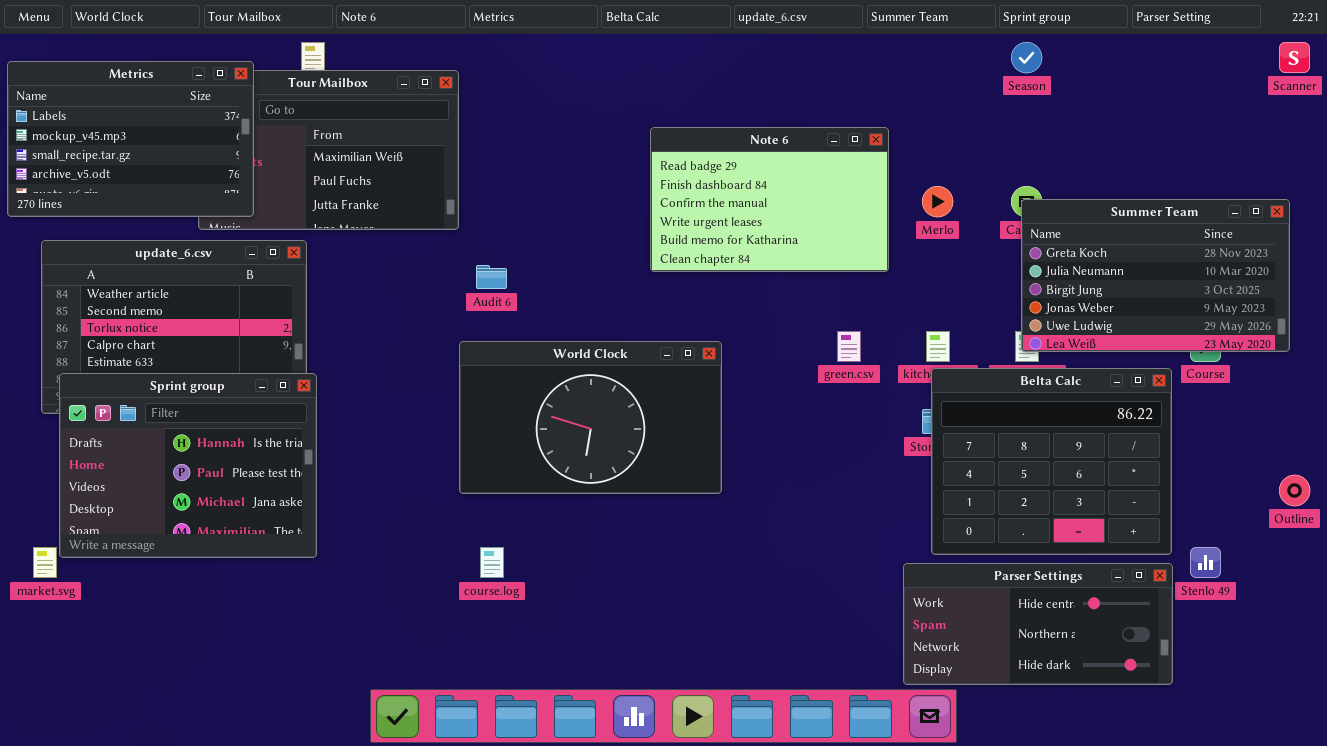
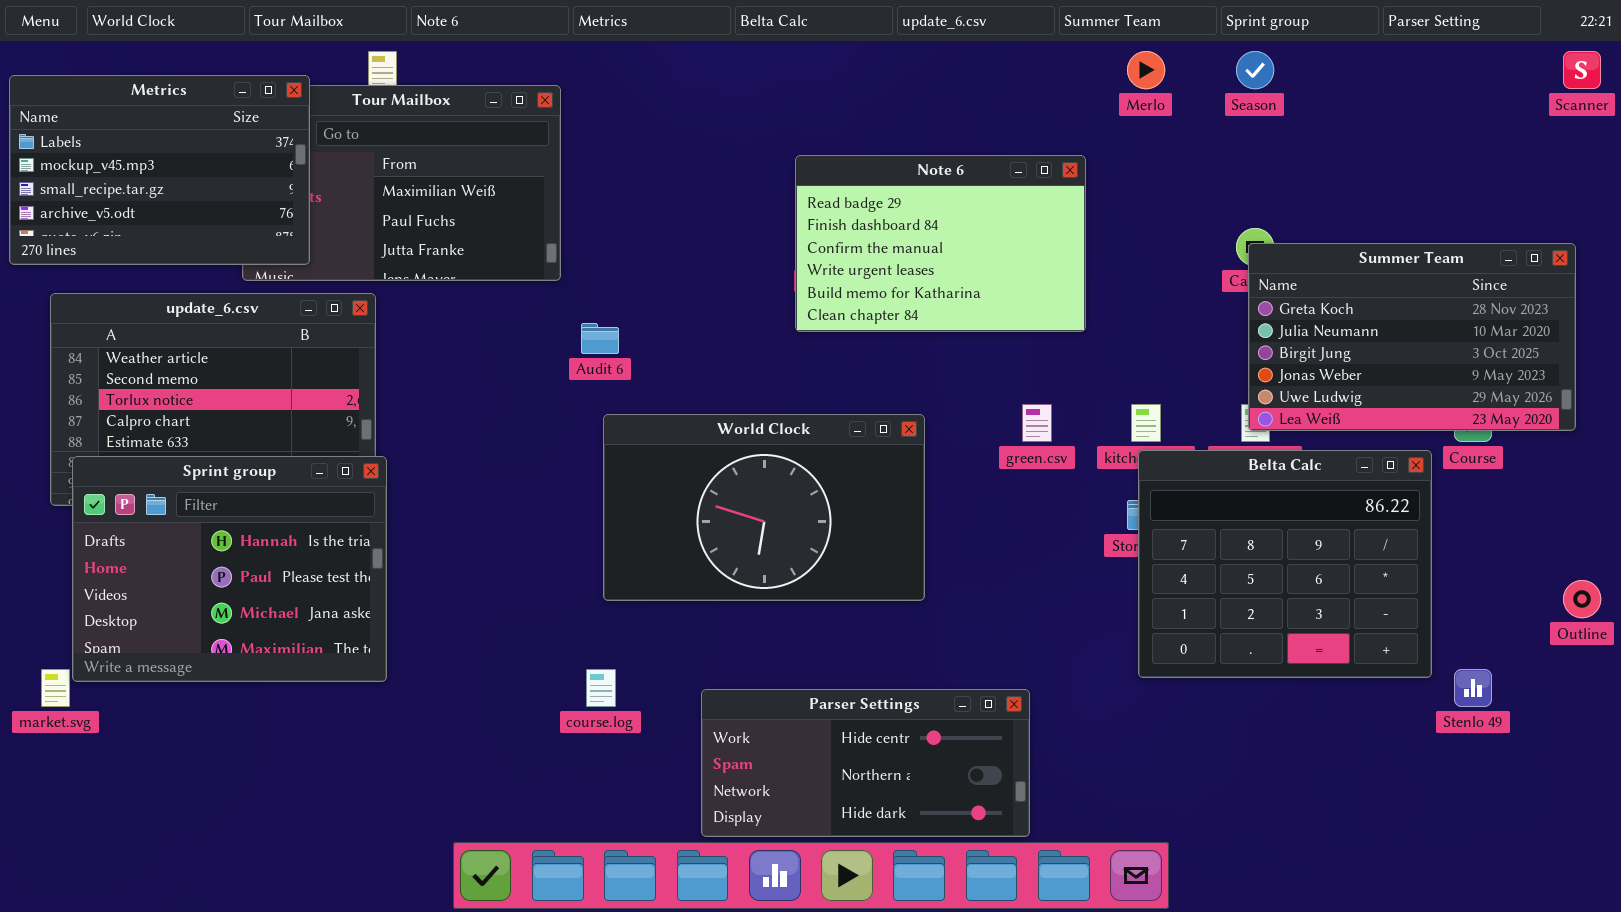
Merlo: [922,186,953,217] -> [1127,51,1165,89], moved
World Clock: [459,341,722,494] -> [603,414,925,601], moved
Parser Settings: [903,563,1173,685] -> [701,689,1030,837], moved

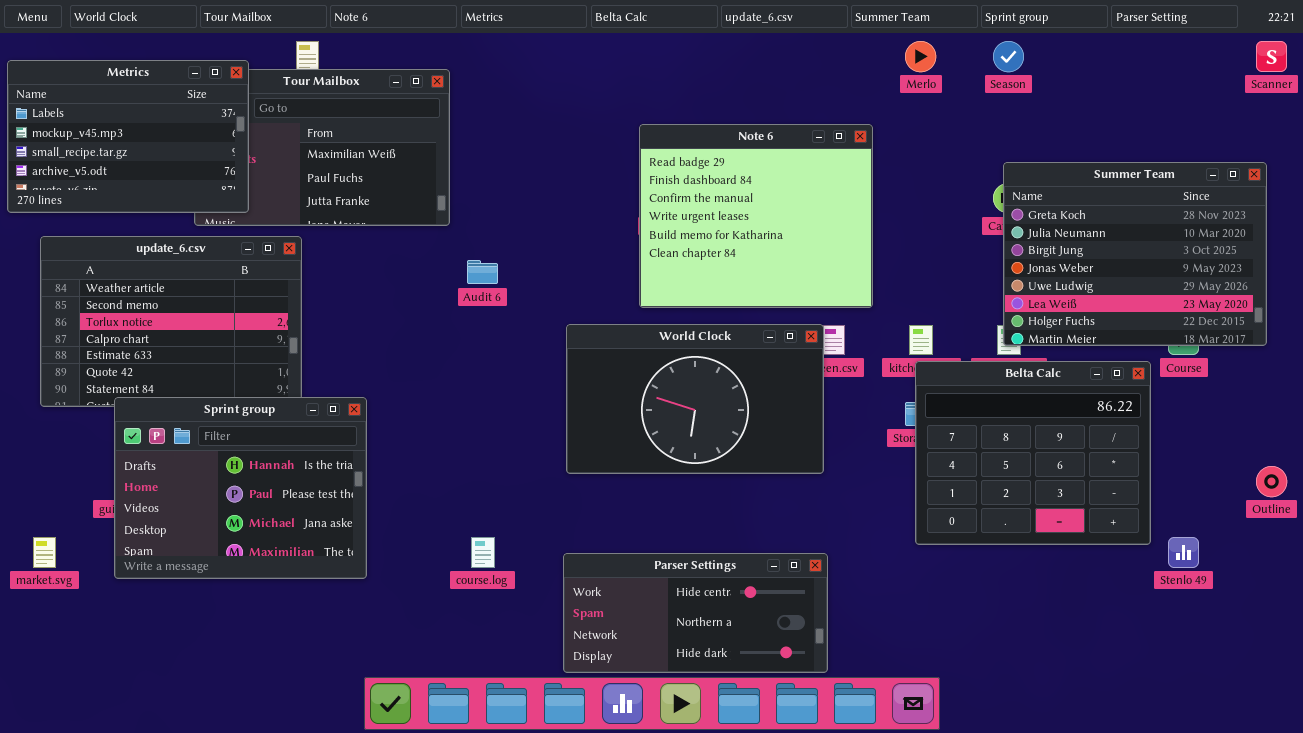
Note 6: [795,155,1086,332] -> [639,124,873,308], resized
Summer Team: [1248,243,1576,431] -> [1003,162,1267,346], resized
World Clock: [603,414,925,601] -> [566,324,824,474], moved
Sprint group: [72,456,387,682] -> [114,397,367,579], moved

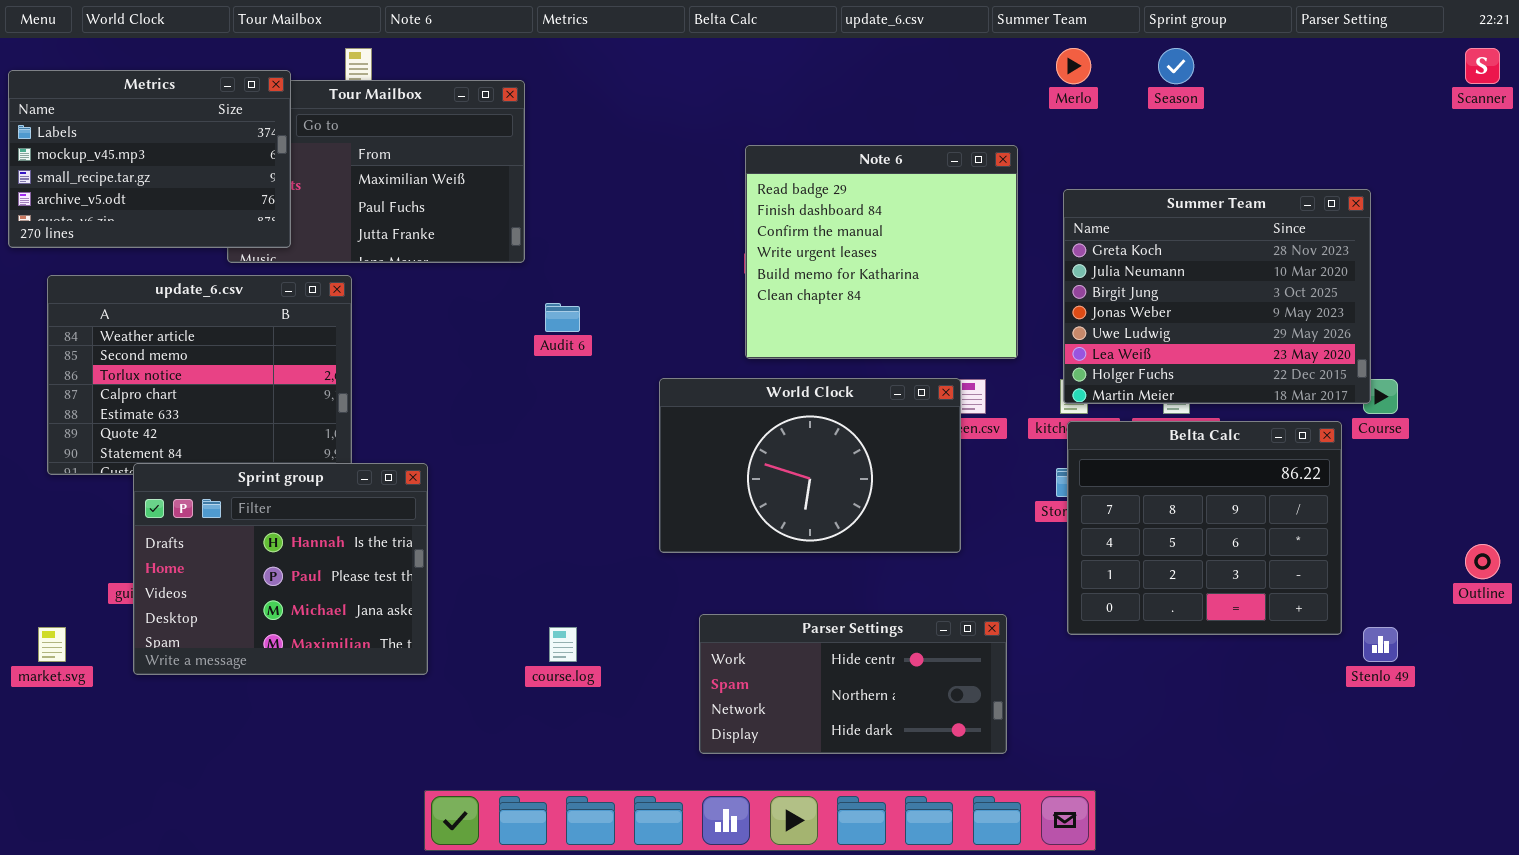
Summer Team: [1003,162,1267,346] -> [1063,189,1371,404], moved
Parser Settings: [563,553,828,673] -> [699,614,1007,754], moved

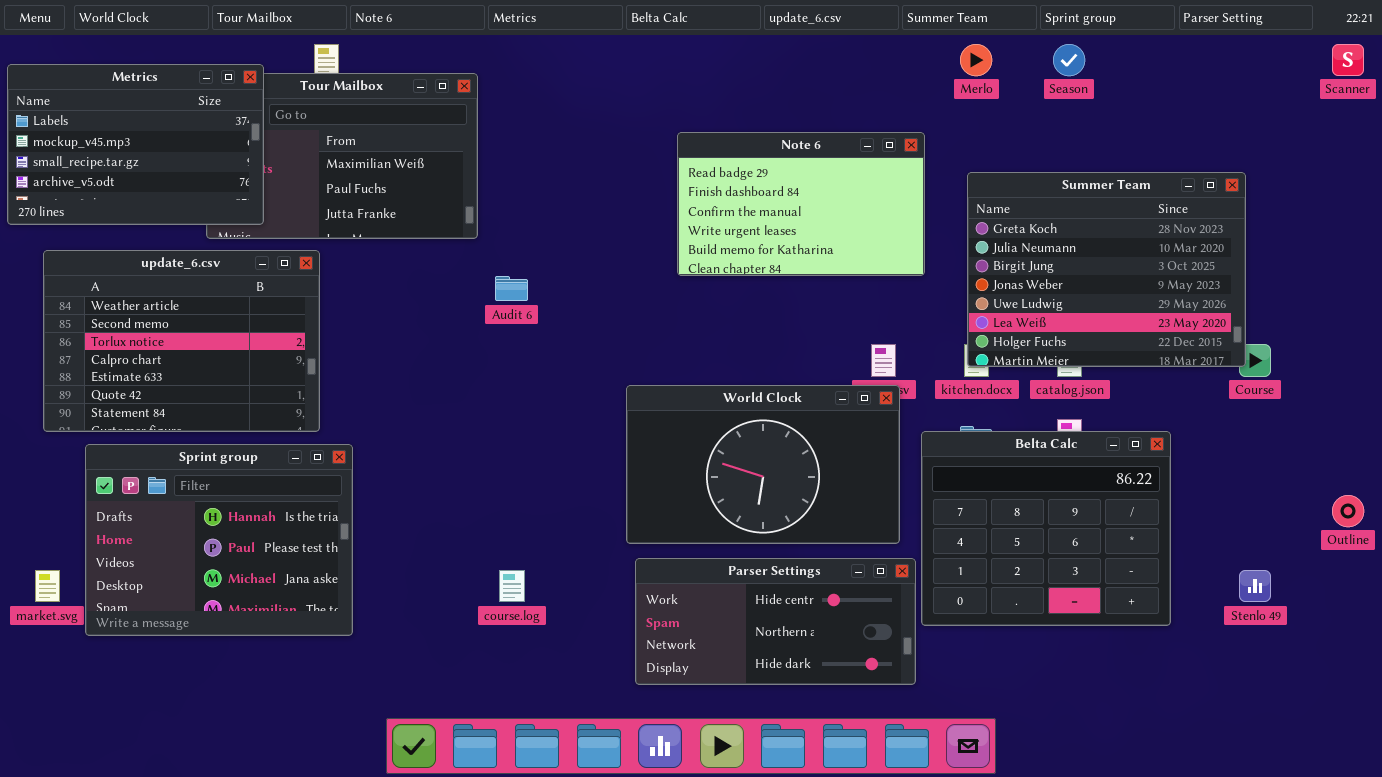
Note 6: [745,145,1018,359] -> [677,132,925,276], resized
World Clock: [659,378,961,553] -> [626,385,900,544], moved
Belta Calc: [1067,421,1342,635] -> [921,431,1171,626], moved
Sprint group: [133,463,428,675] -> [85,444,353,636], moved

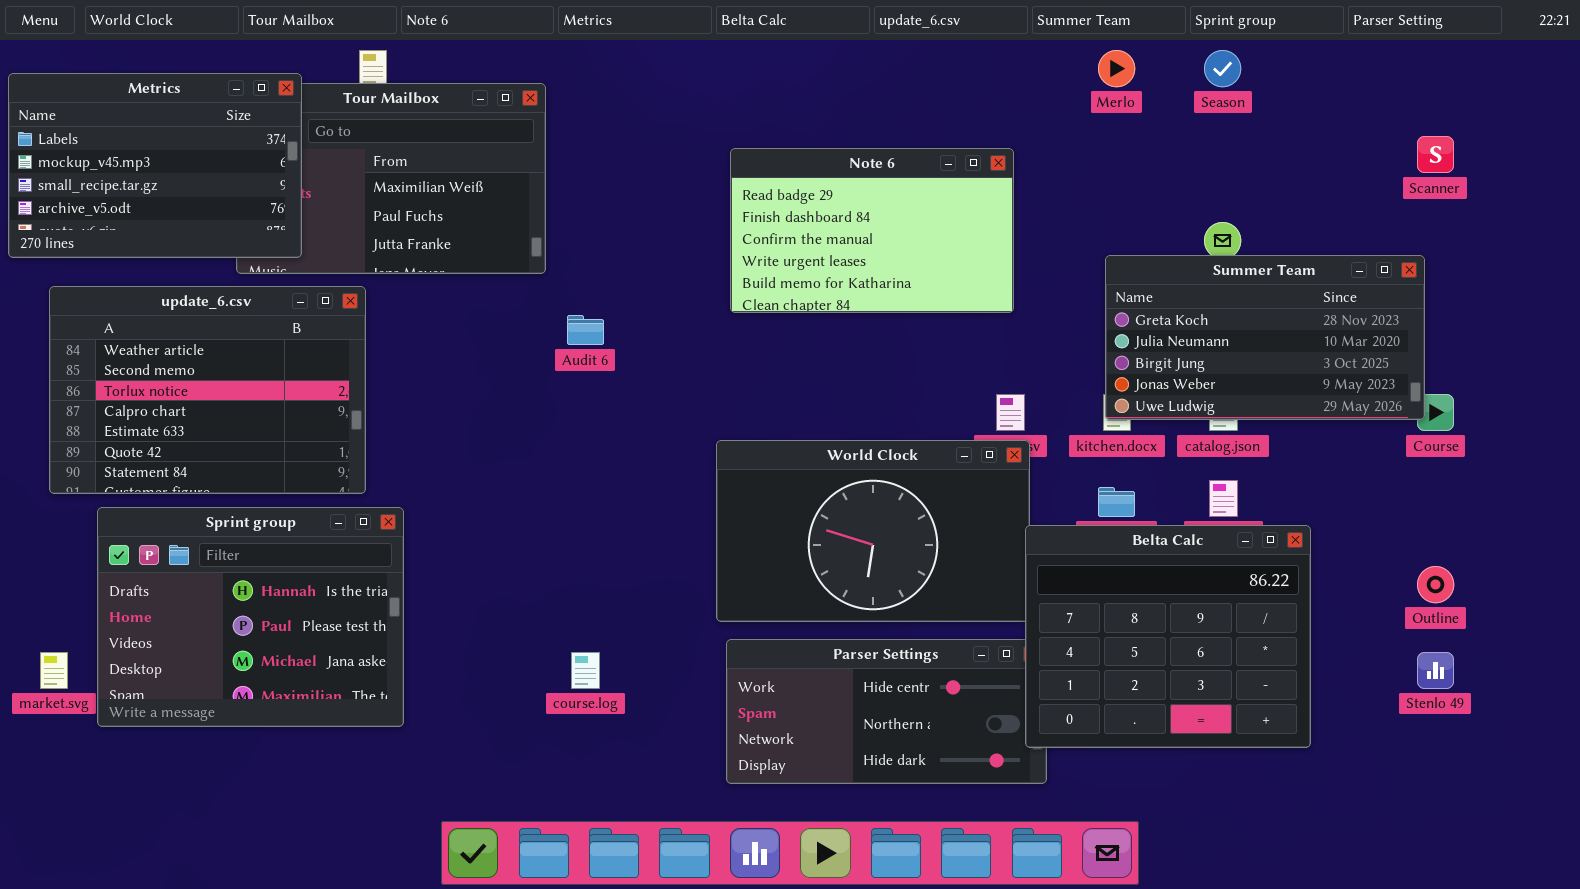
Scanner: [1332,44,1364,76] -> [1417,136,1454,173], moved
Note 6: [677,132,925,276] -> [730,148,1014,313], moved
Summer Team: [967,172,1246,367] -> [1105,255,1425,420], resized
Belta Calc: [921,431,1171,626] -> [1025,525,1311,748], moved
Outline: [1332,495,1364,527] -> [1417,566,1454,603], moved

